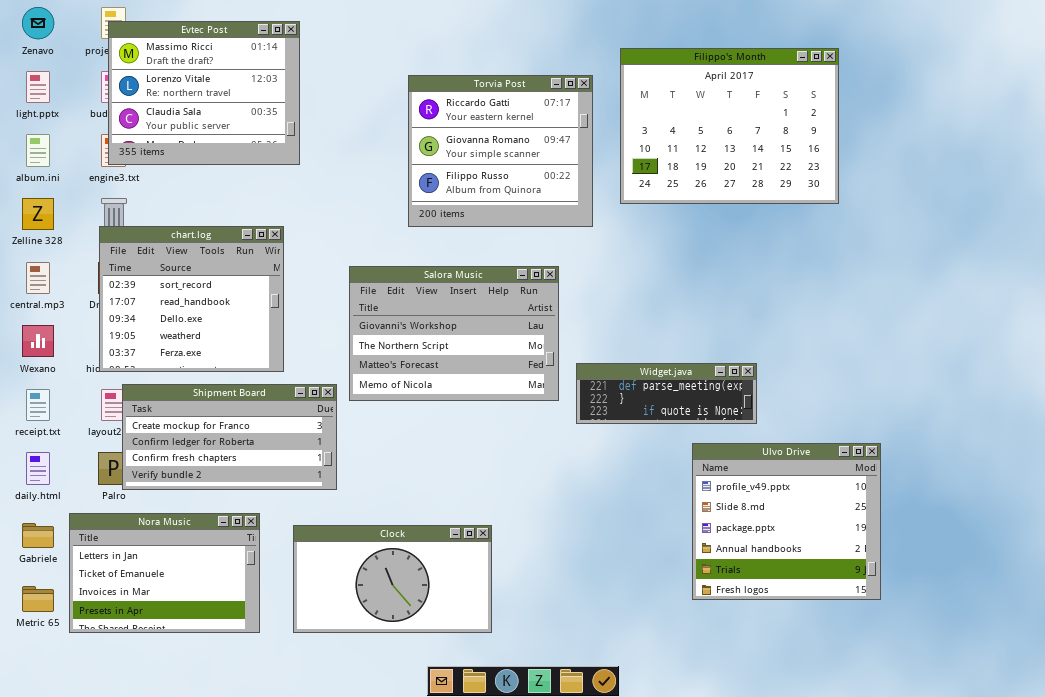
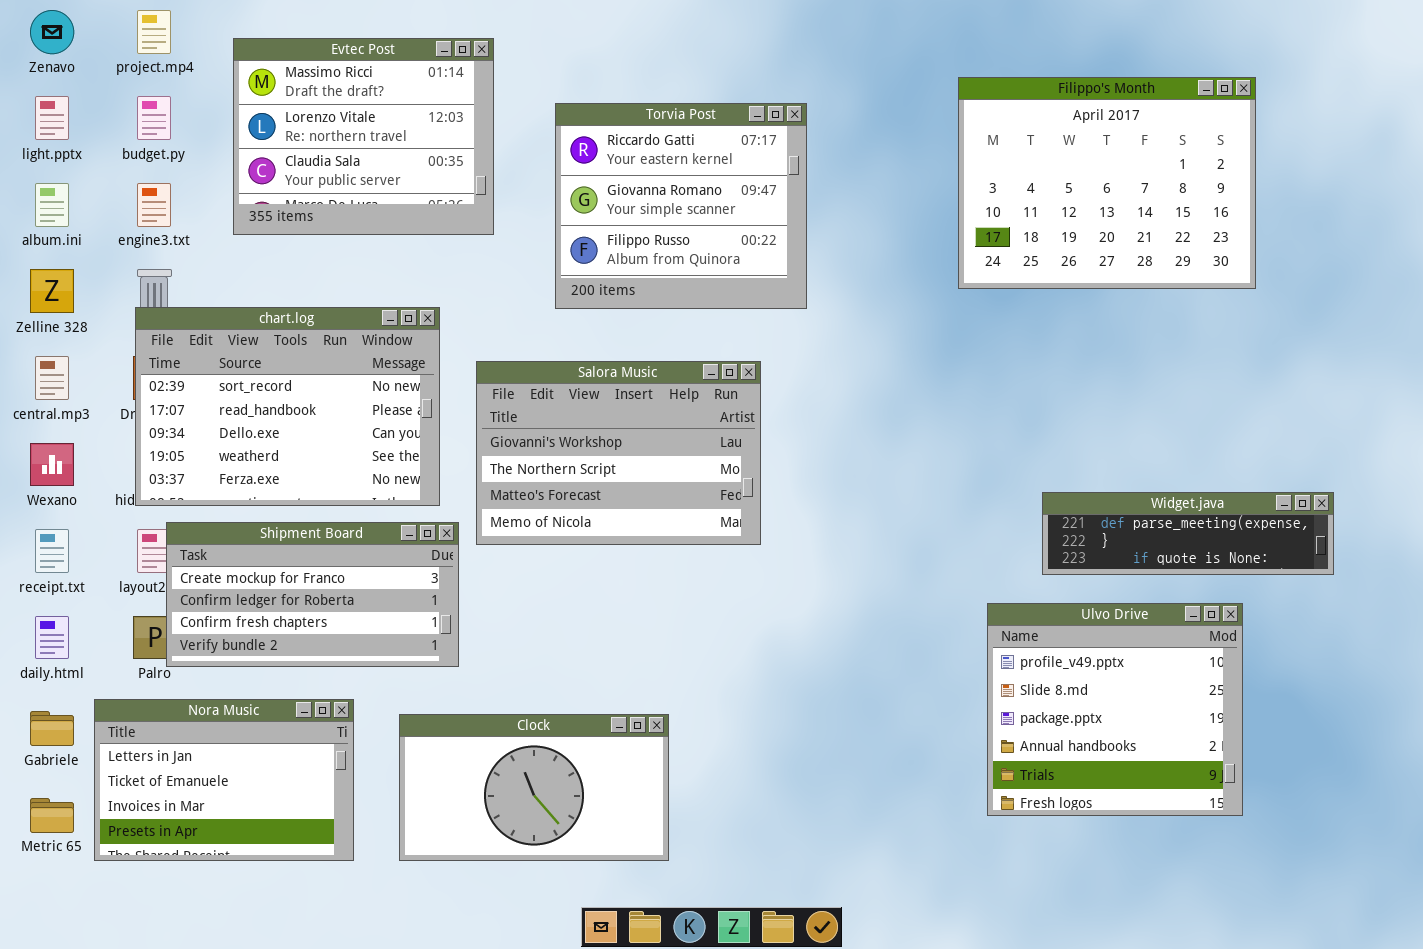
Evtec Post: [108,21,300,165] -> [233,38,494,235], moved
Filippo's Month: [620,48,839,204] -> [958,77,1256,289], moved
chart.log: [99,226,284,372] -> [135,307,440,506], resized
Widget.java: [576,363,757,424] -> [1042,492,1334,575], moved, resized
Ulvo Drive: [692,443,881,600] -> [987,603,1243,816], moved

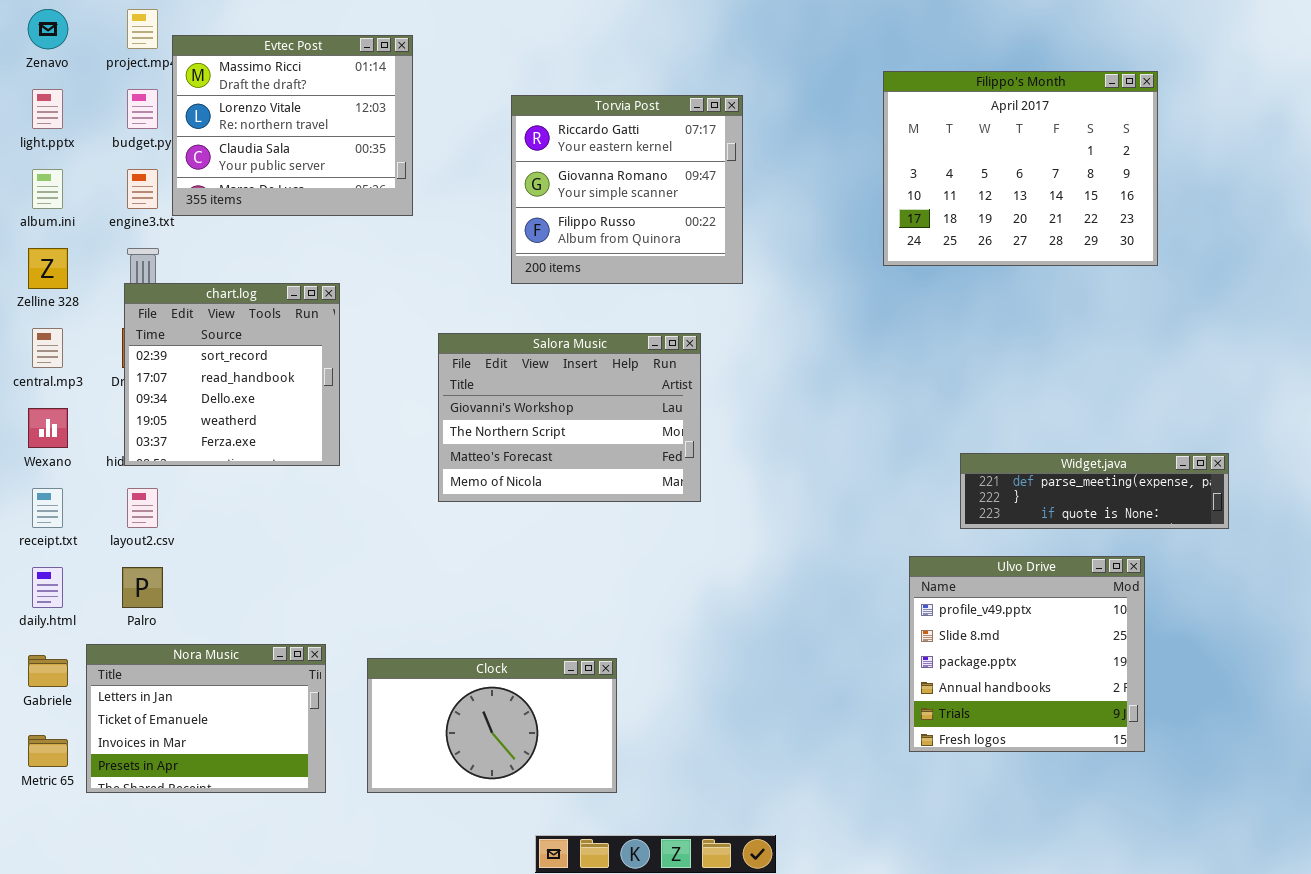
Evtec Post: [233,38,494,235] -> [172,35,413,216], moved
chart.log: [135,307,440,506] -> [124,283,340,466], resized
Shipment Board: [166,522,459,667] -> none, closed

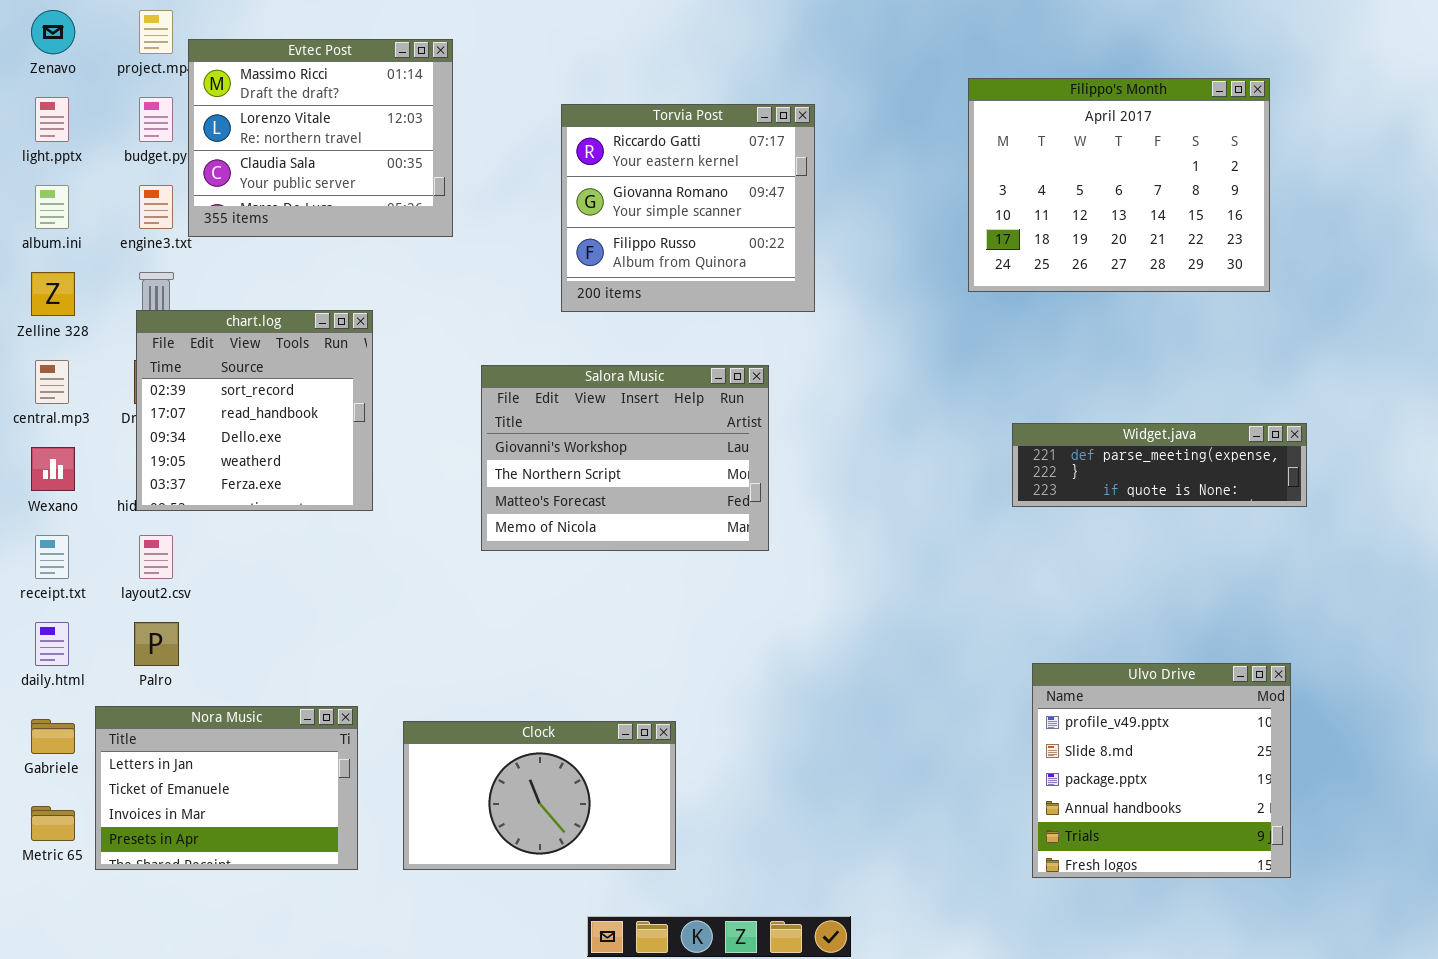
Widget.java: [960,453,1229,529] -> [1012,423,1307,507], moved
Ulvo Drive: [909,556,1145,752] -> [1032,663,1291,878], moved

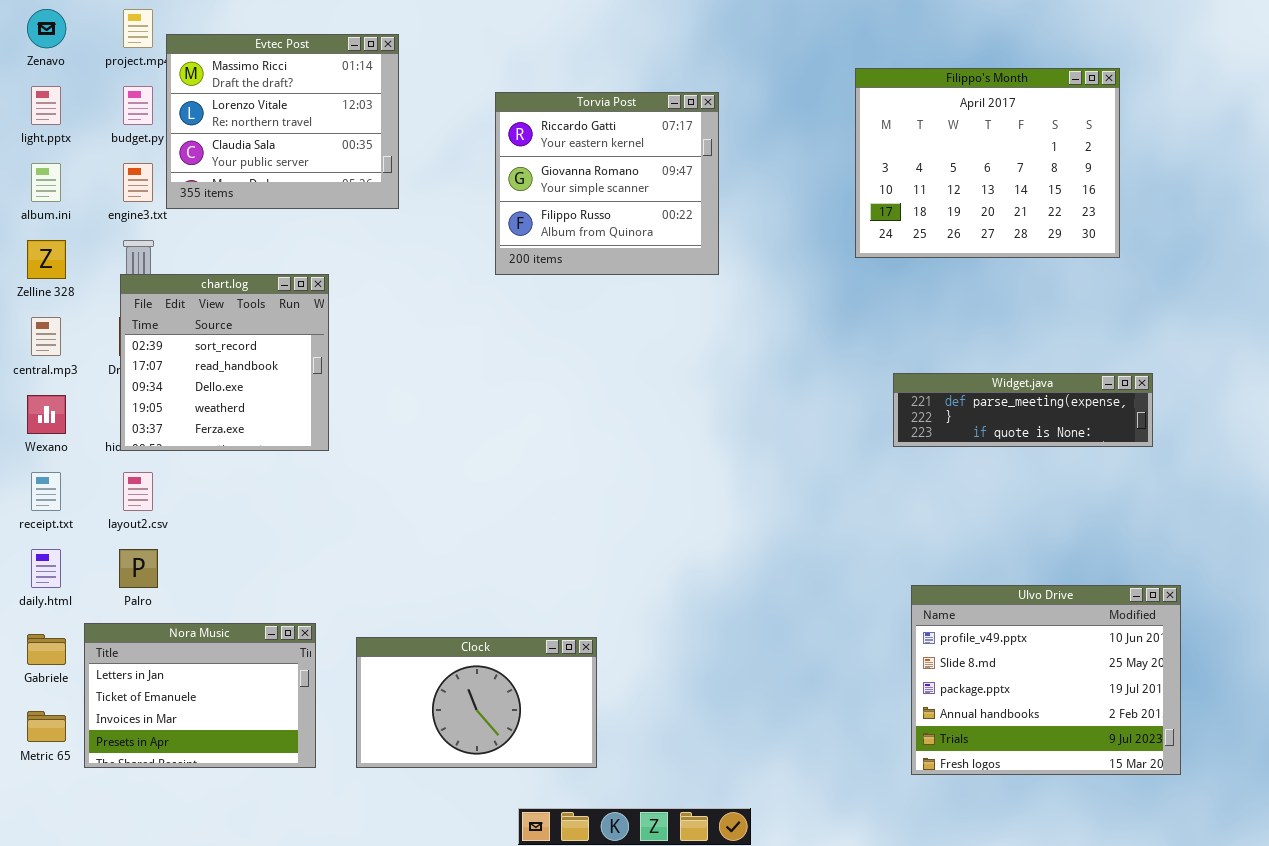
Salora Music: [481,365,769,551] -> none, closed
Ulvo Drive: [1032,663,1291,878] -> [911,585,1181,775], resized

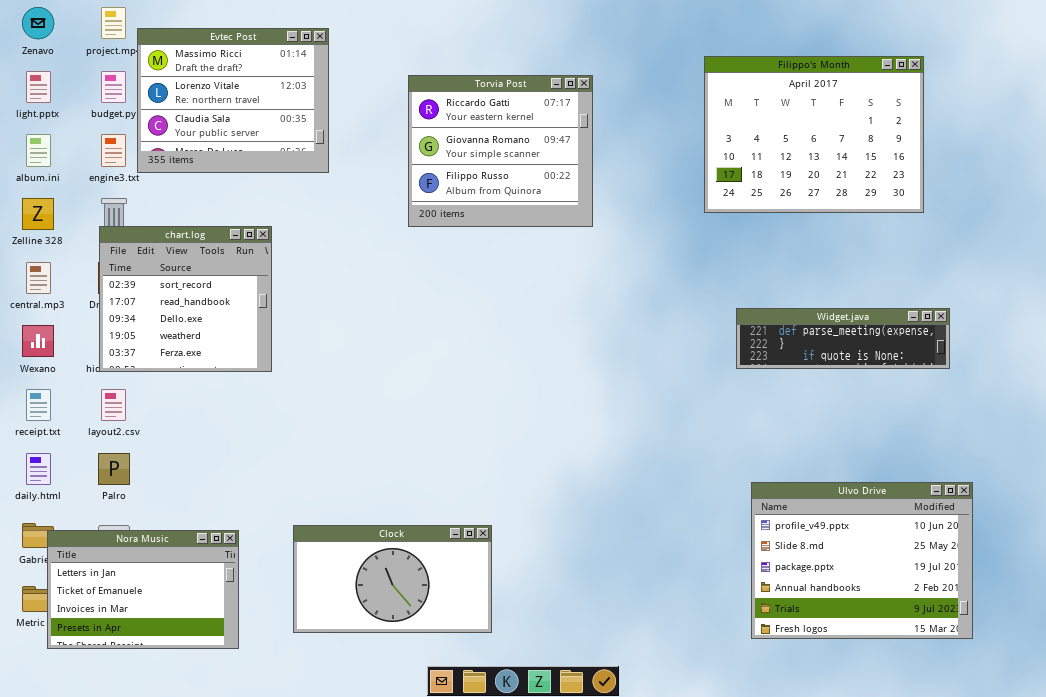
Nora Music: [84,623,316,768] -> [47,530,239,649], moved

